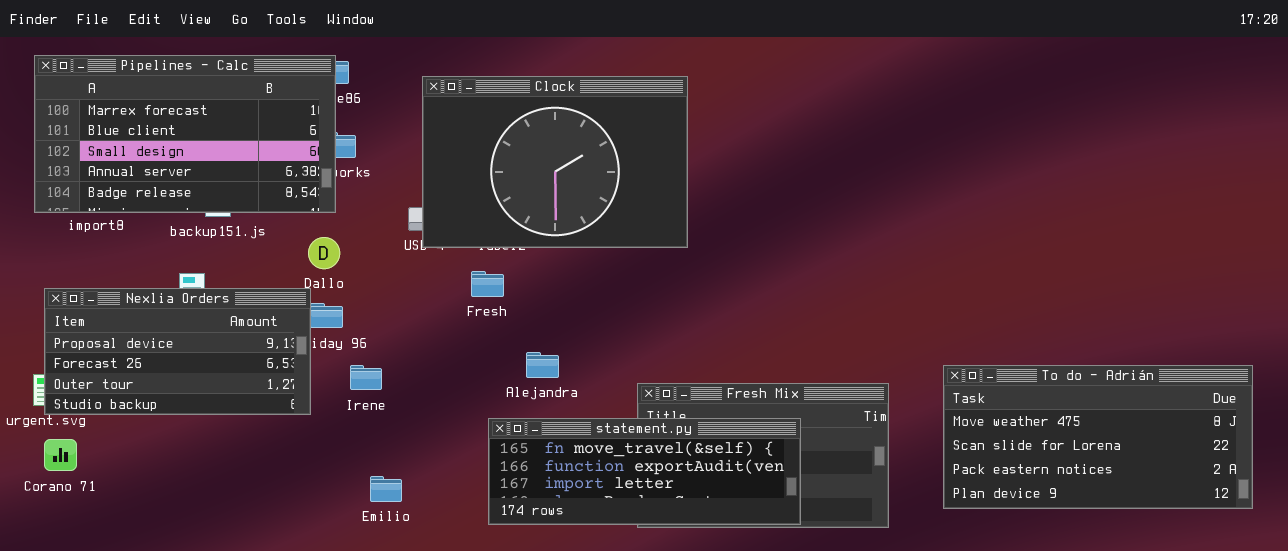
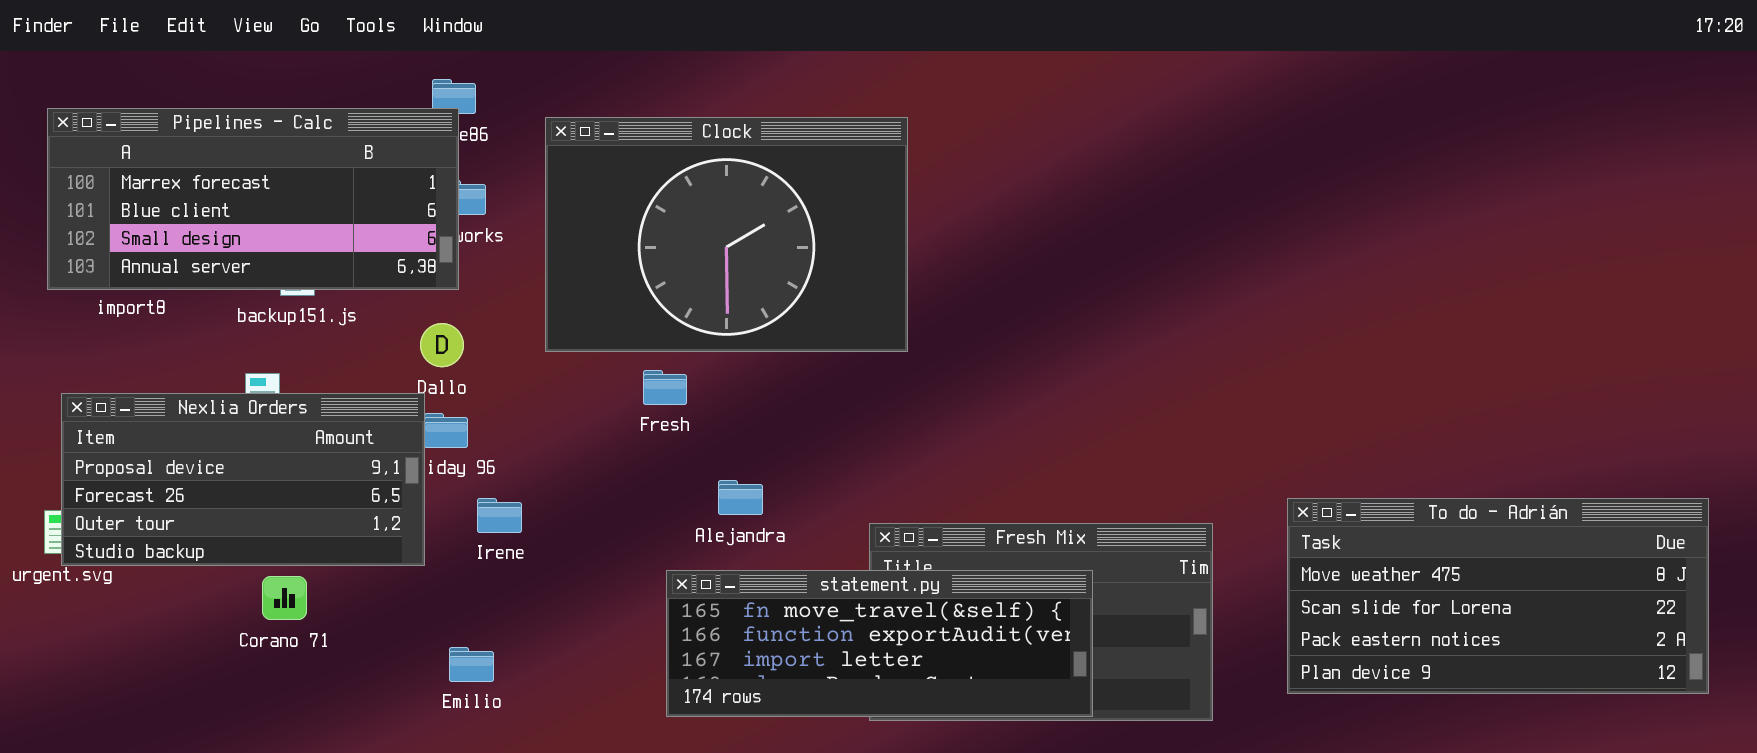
Pipelines - Calc: [34,55,336,213] -> [47,108,459,290], resized
Clock: [422,76,688,248] -> [545,117,908,352], moved
Corano 71: [44,439,77,471] -> [262,576,307,620], moved
Emilio: [370,476,402,502] -> [449,647,494,682], moved

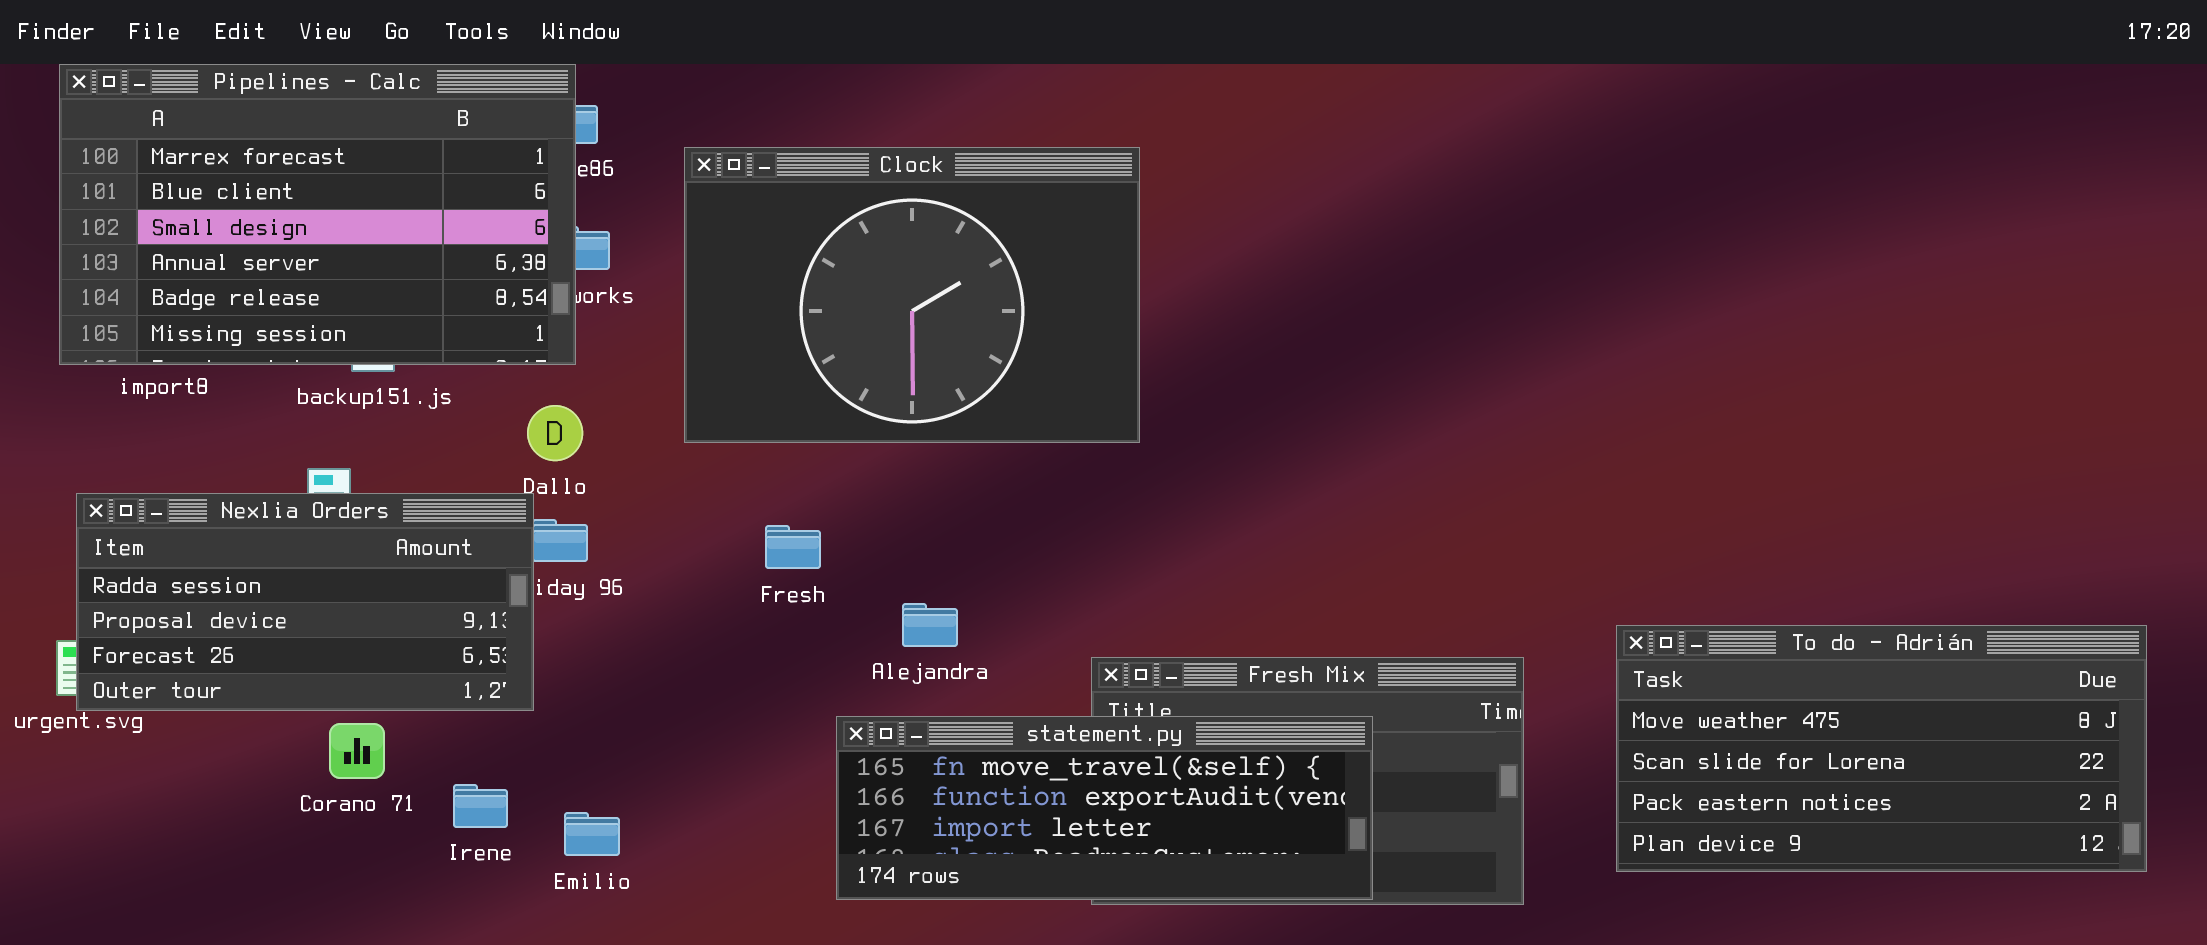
Pipelines - Calc: [47,108,459,290] -> [59,64,576,365], resized
Fresh: [643,370,687,405] -> [765,525,821,569], moved
Nexlia Orders: [61,393,425,566] -> [76,493,534,711], scrolled up 1 row
Irene: [477,498,522,533] -> [453,784,508,828], moved

